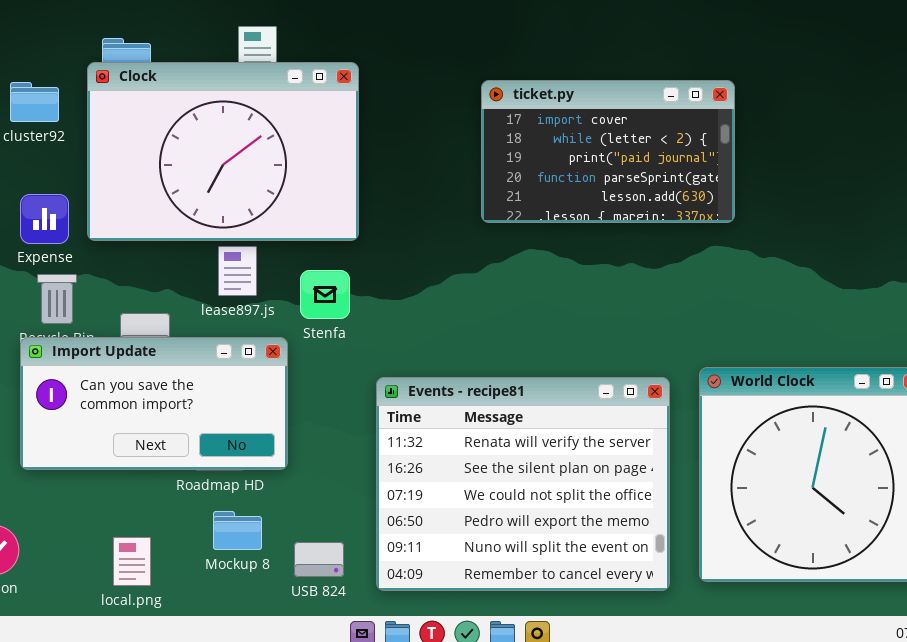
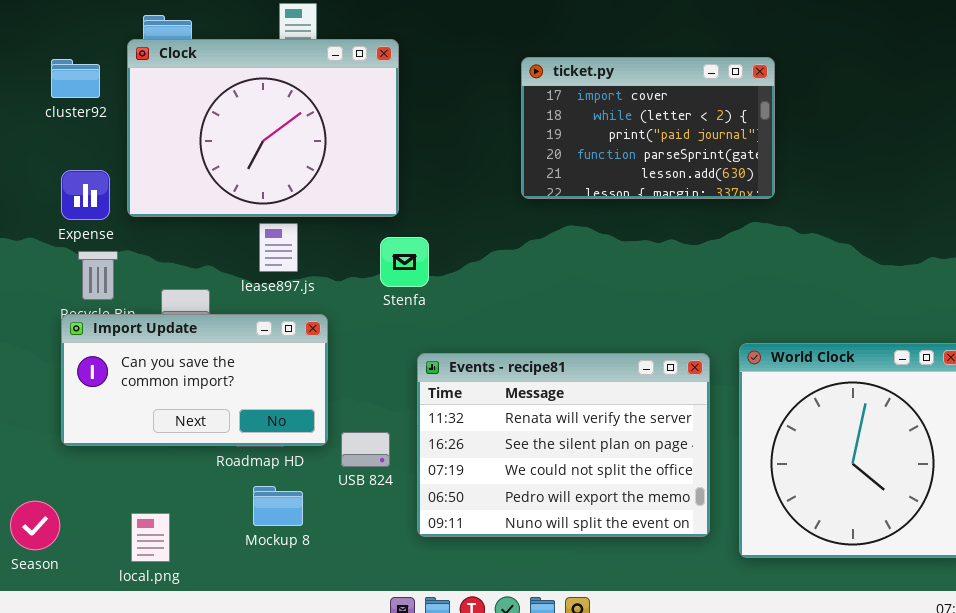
Stenfa: [300,270,350,319] -> [380,237,429,287], moved
Events - recipe81: [376,377,670,591] -> [417,353,710,537], resized
local.png: [113,537,151,586] -> [131,513,170,562], moved
USB 824: [294,542,344,577] -> [341,432,390,467], moved

